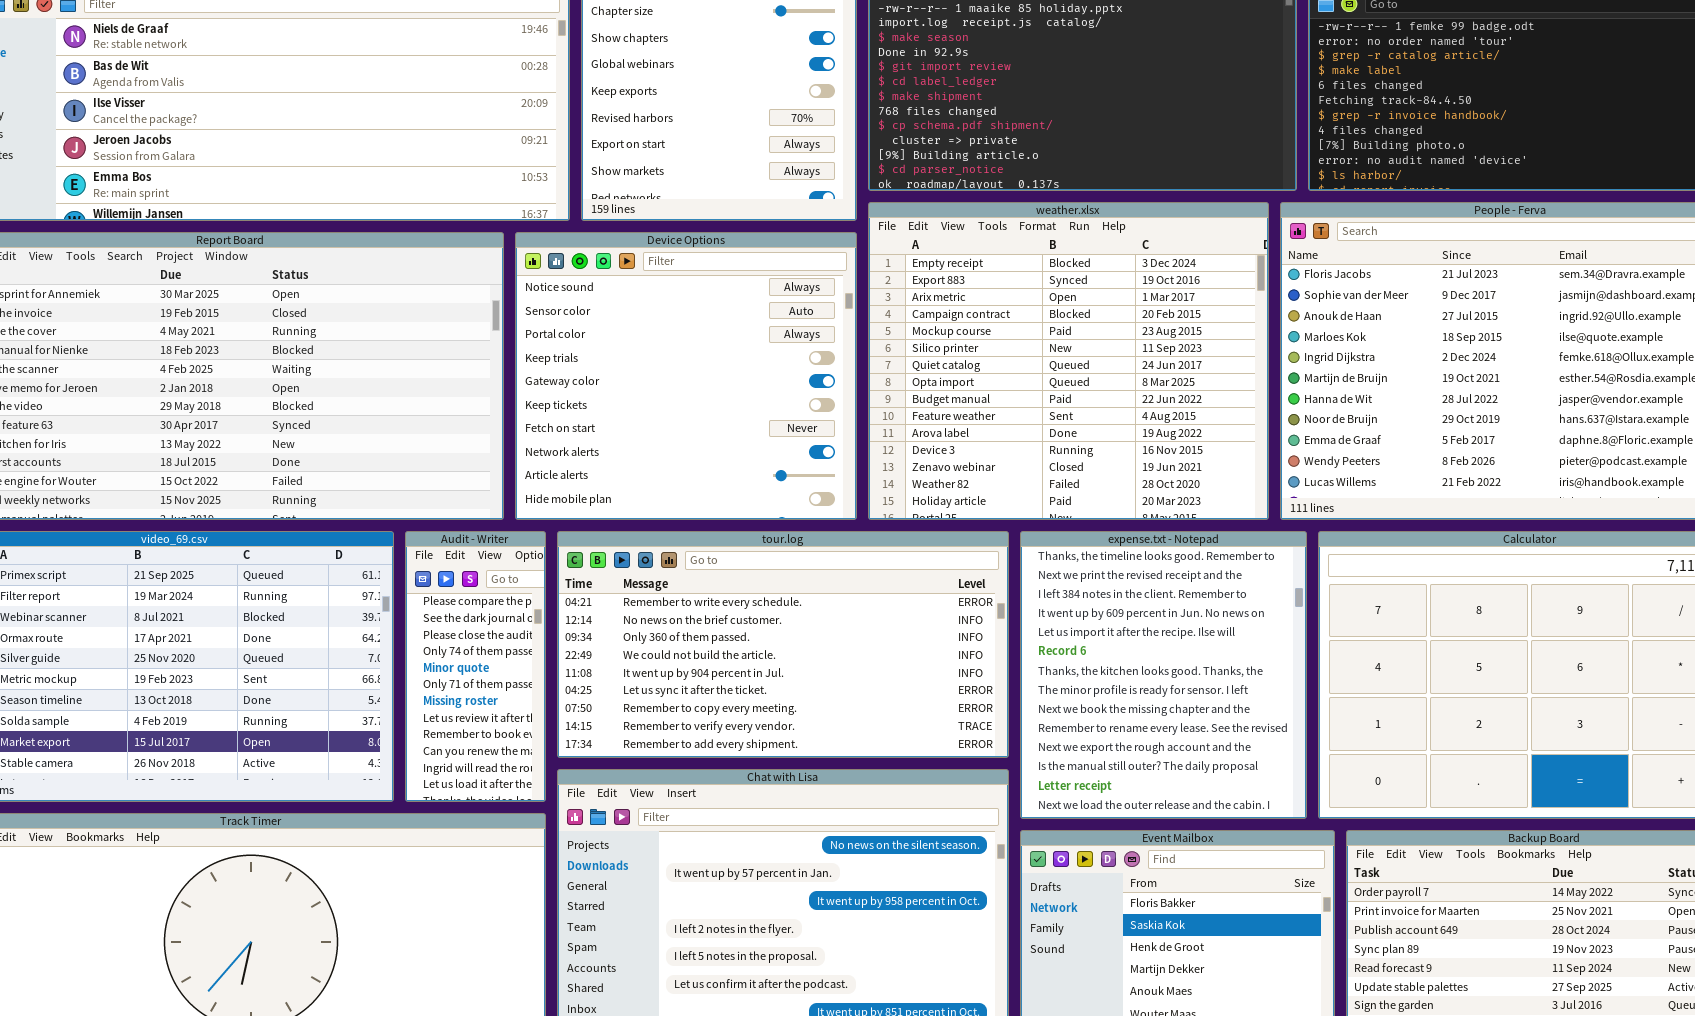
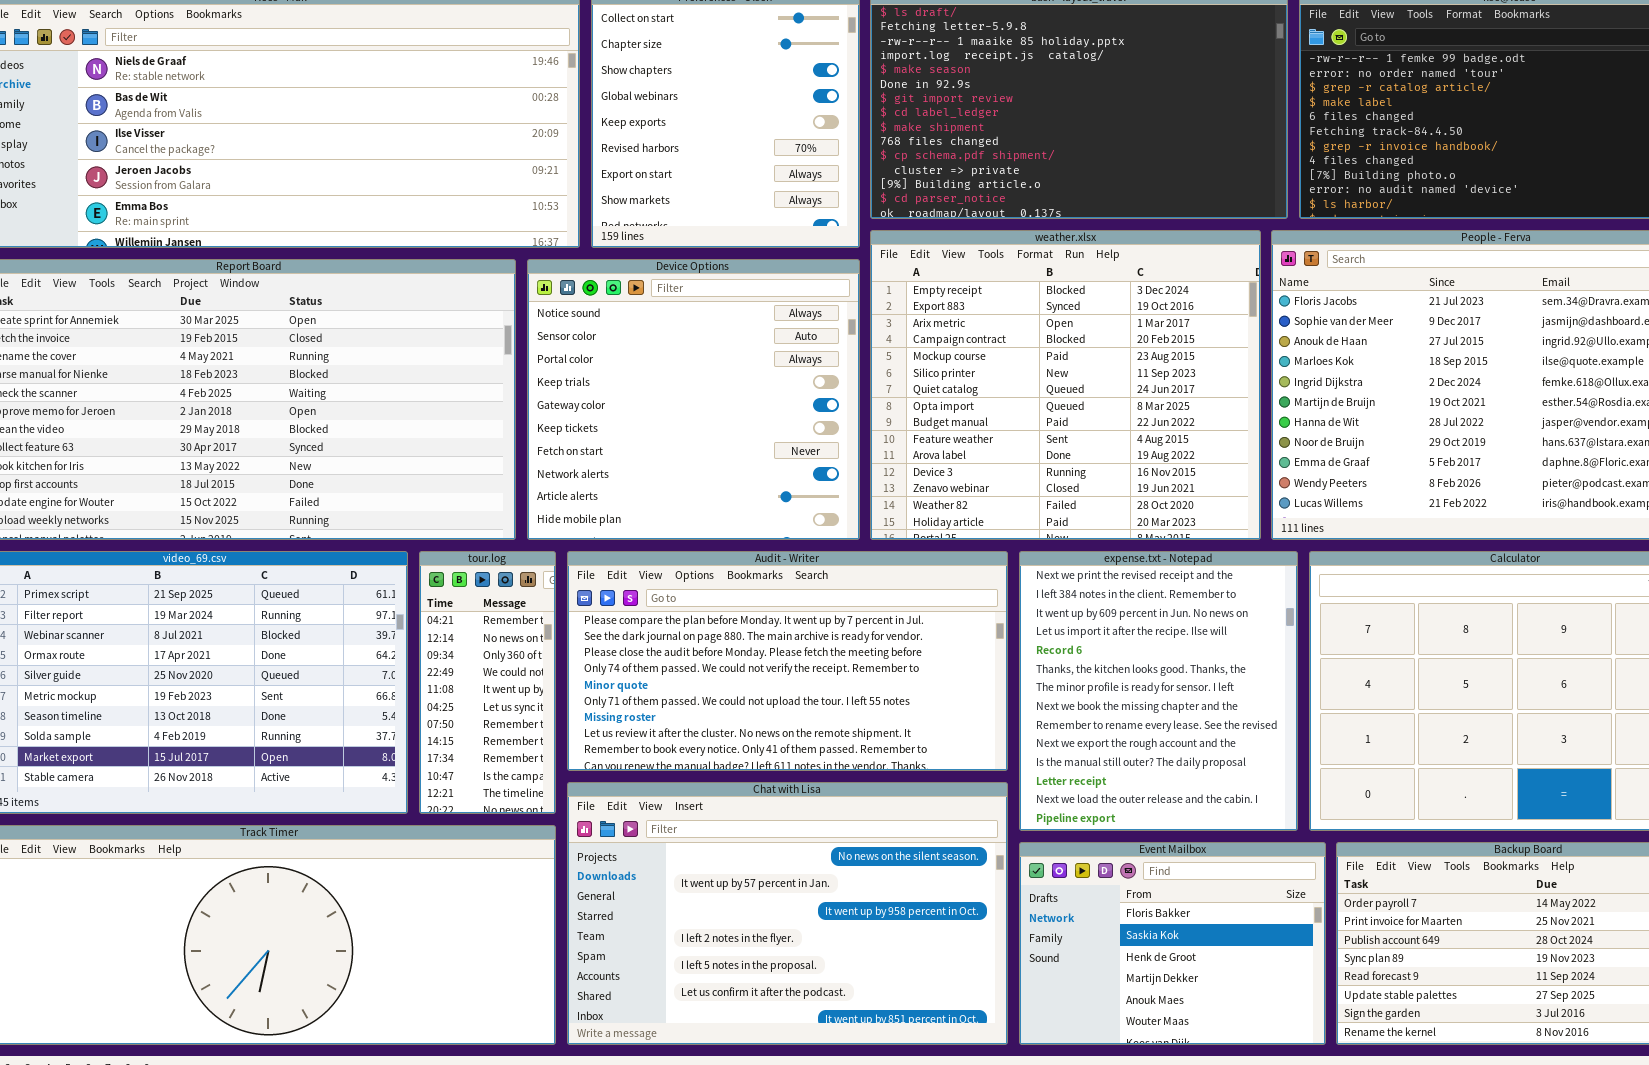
Audit - Writer: [405,531,546,802] -> [567,551,1008,771], moved, resized
tour.log: [557,531,1009,758] -> [419,551,556,814], moved, resized
expense.txt - Notepad: [1020,531,1307,819] -> [1019,551,1298,831], scrolled down 1 row

